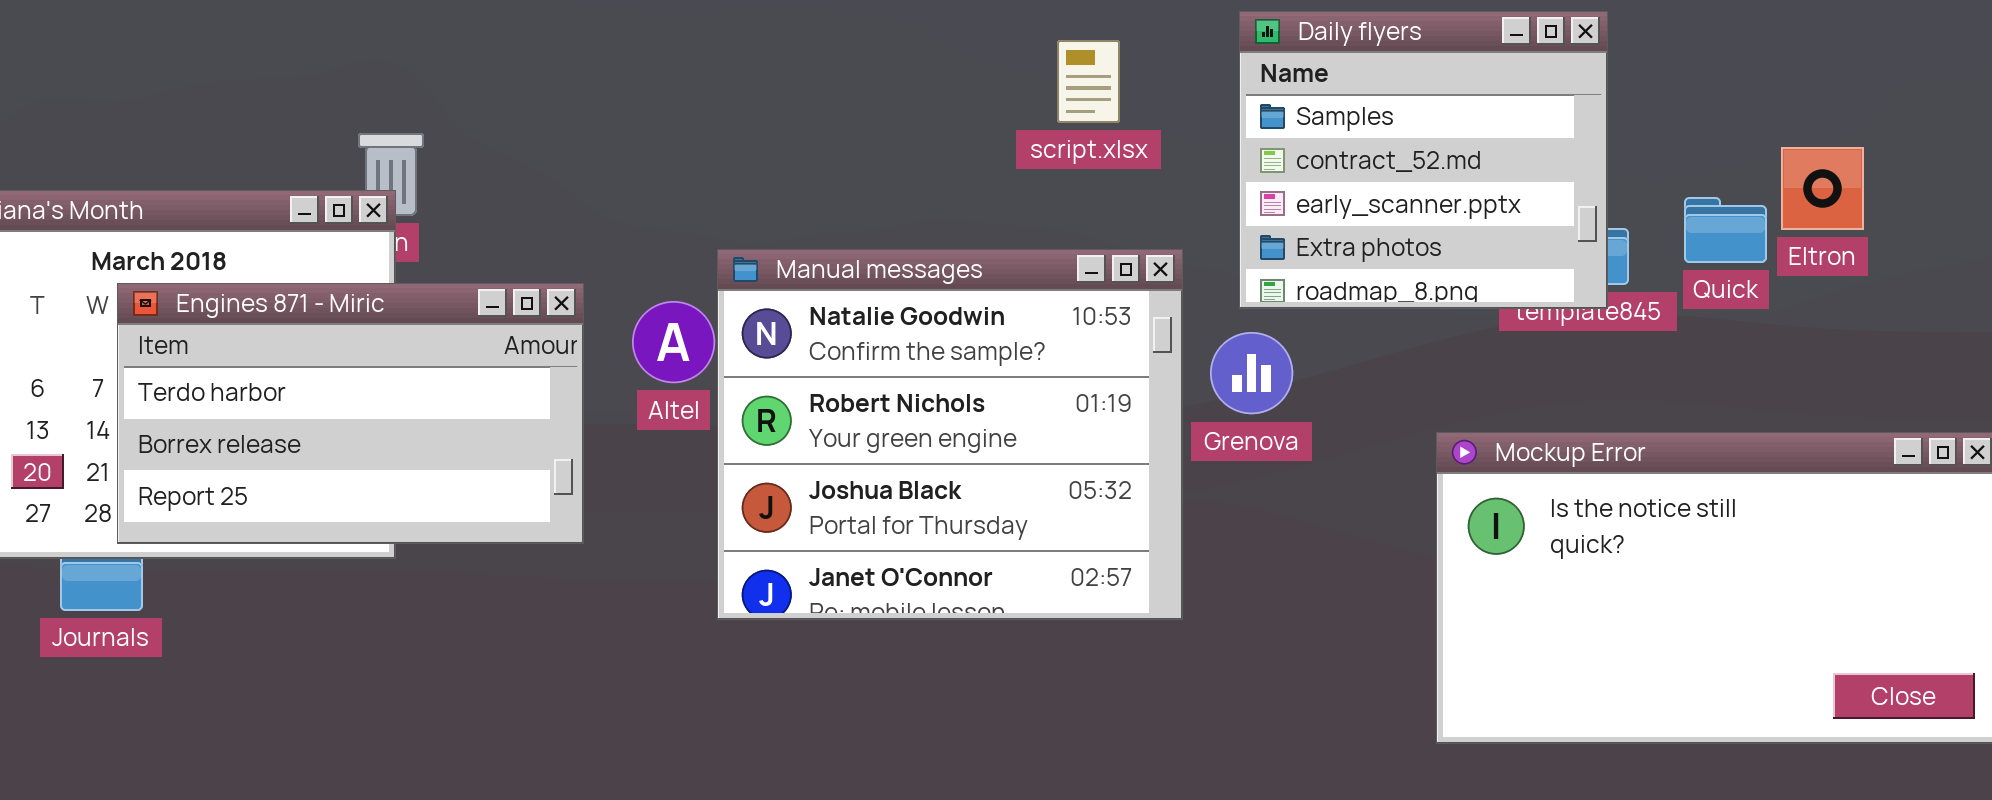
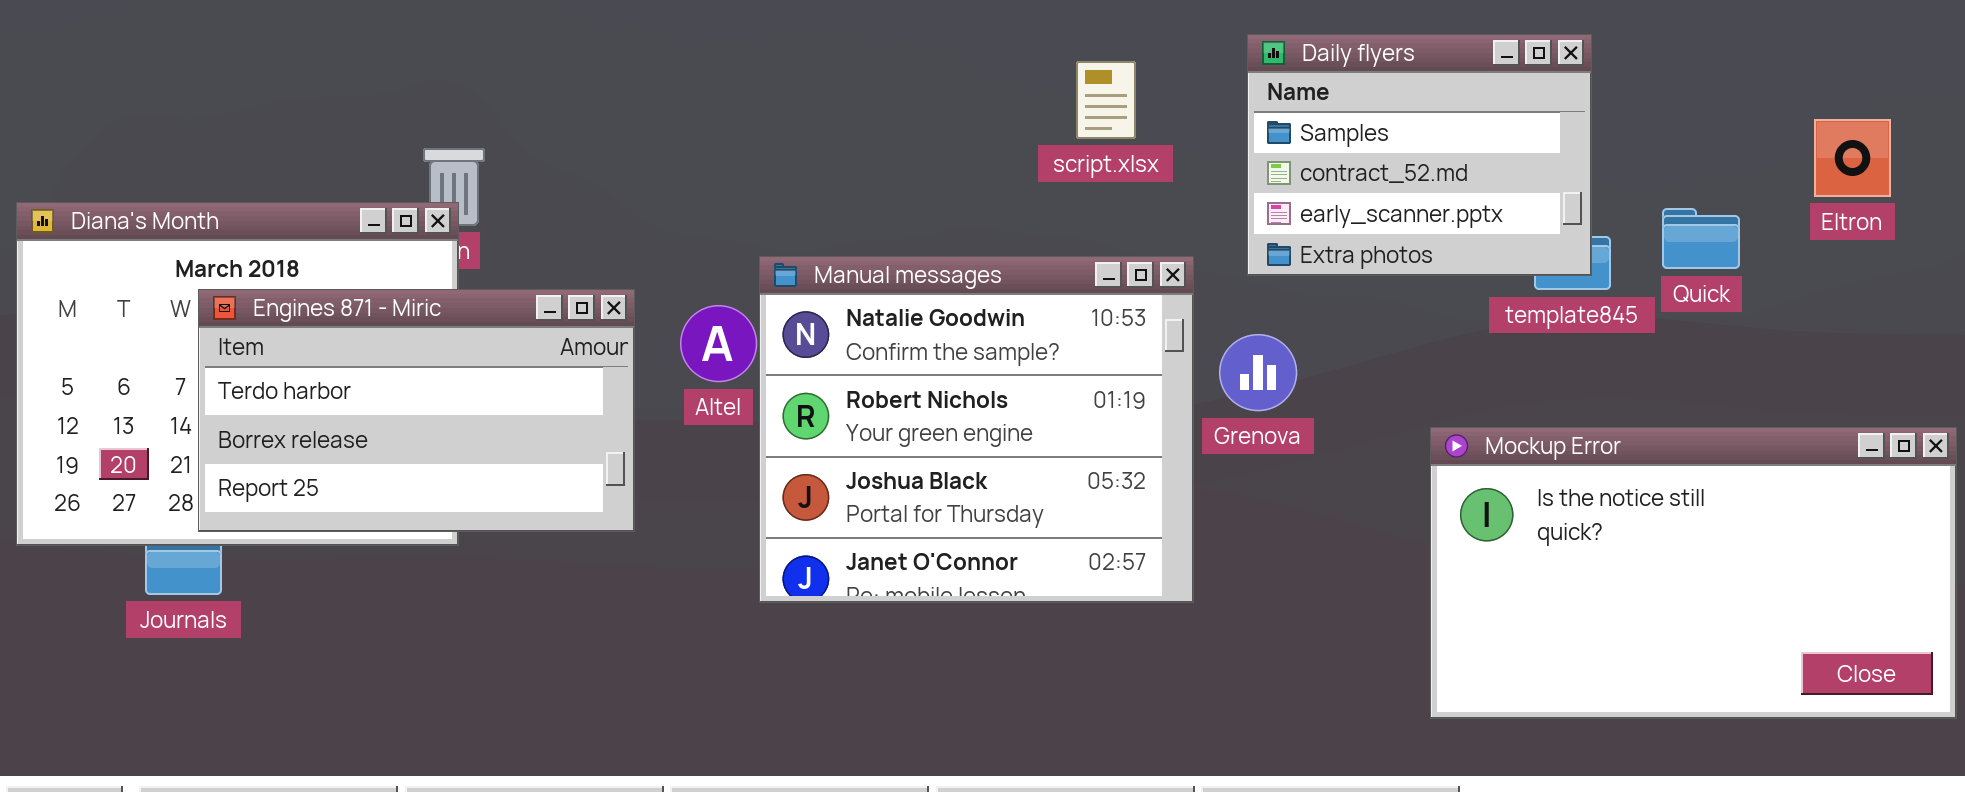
Daily flyers: [1239,11,1608,309] -> [1247,34,1592,276], resized
Eltron: [1781,147,1864,230] -> [1814,119,1891,197], moved

